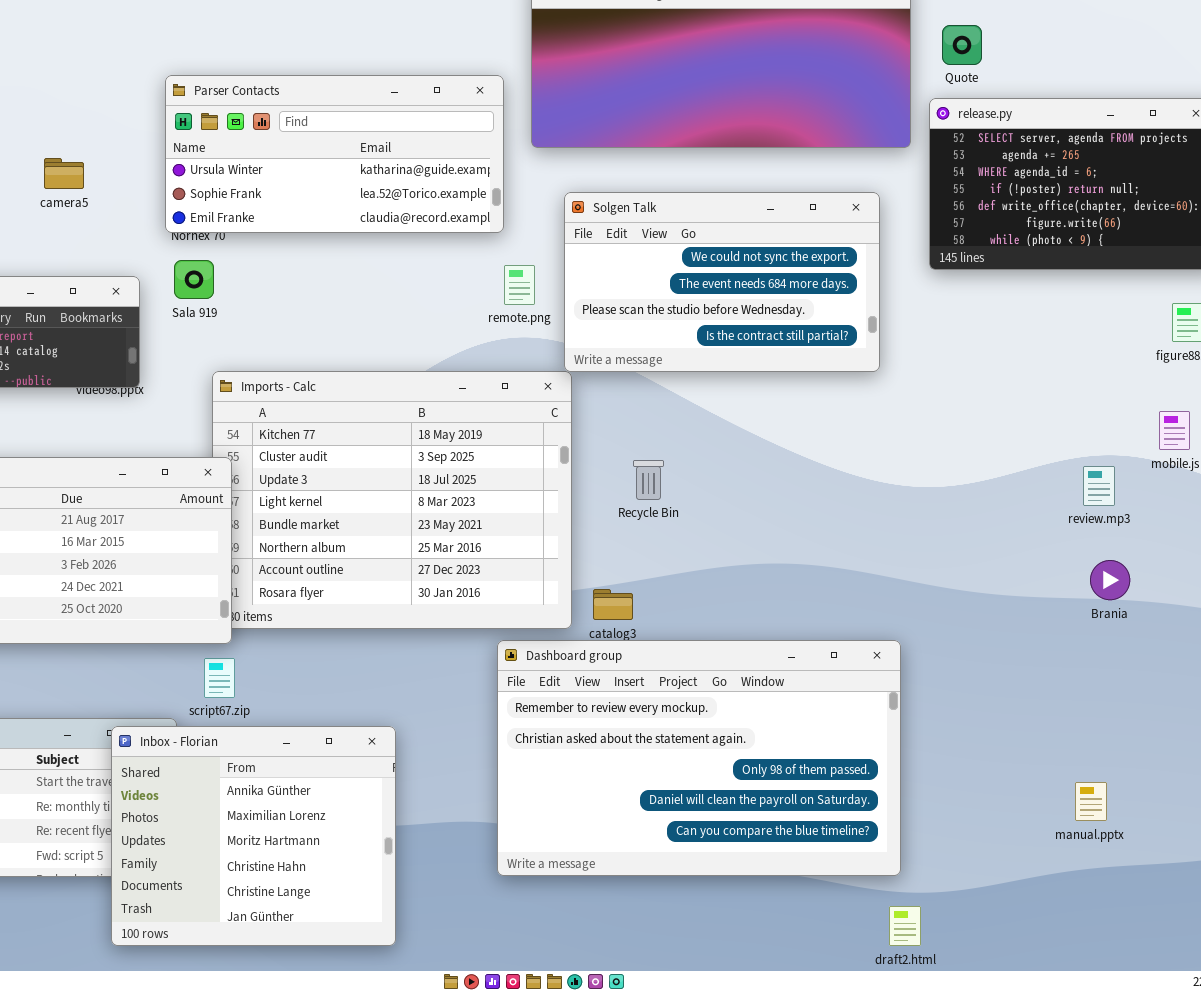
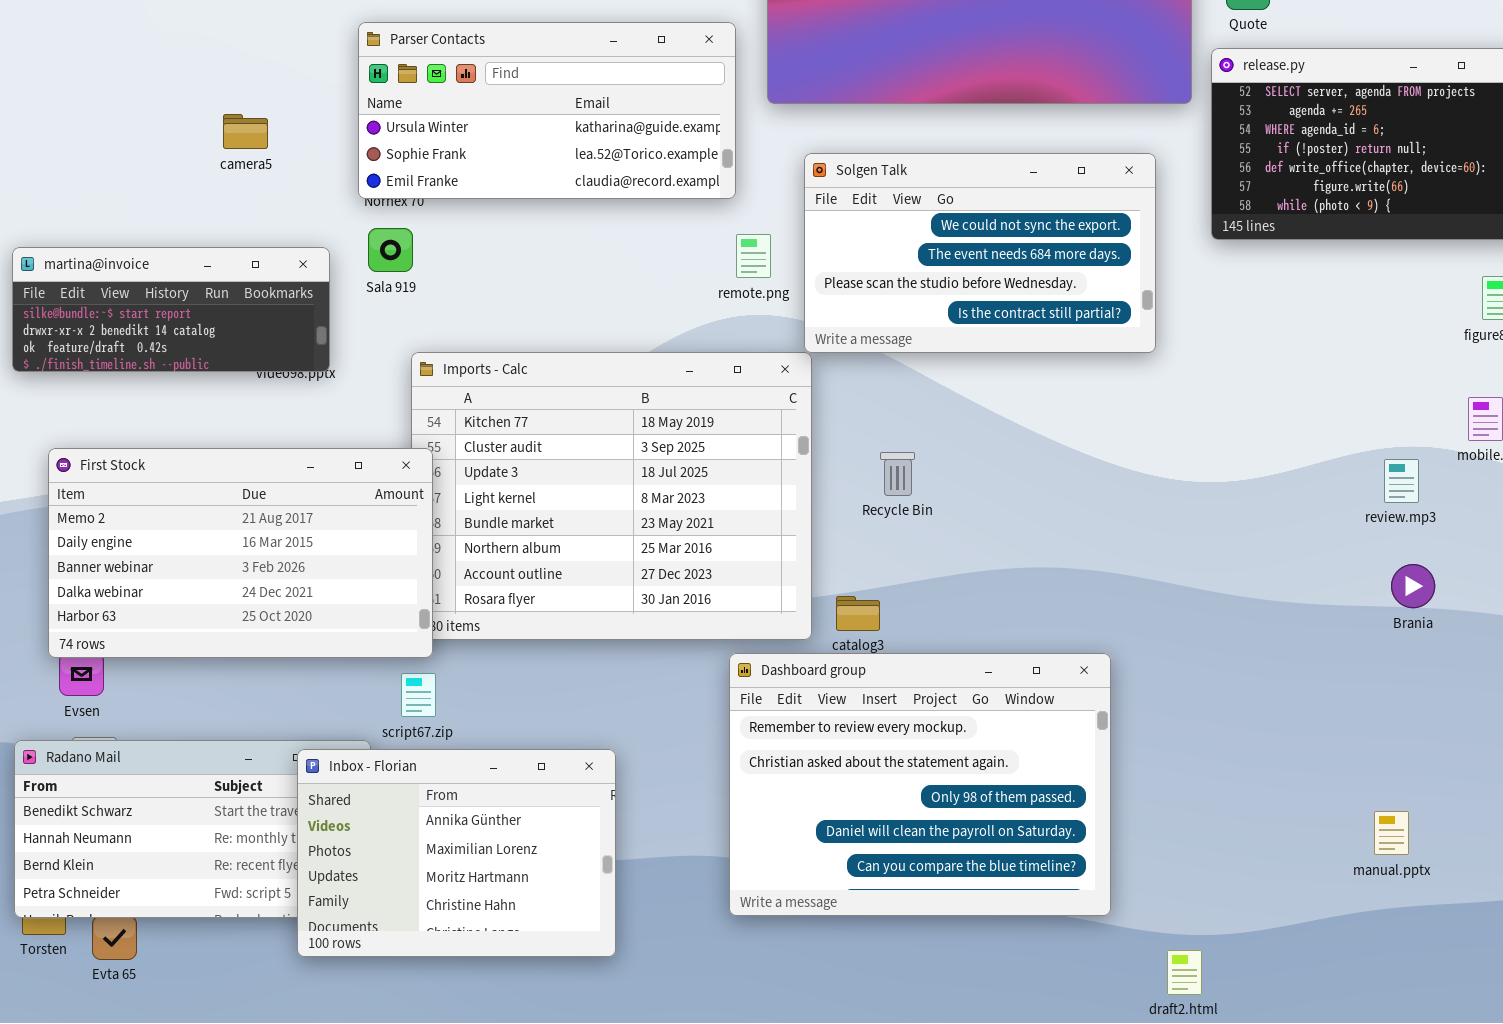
Dashboard group: [497,640,901,876] -> [729,653,1111,916], resized
Inbox - Florian: [111,726,396,946] -> [297,749,616,957], resized

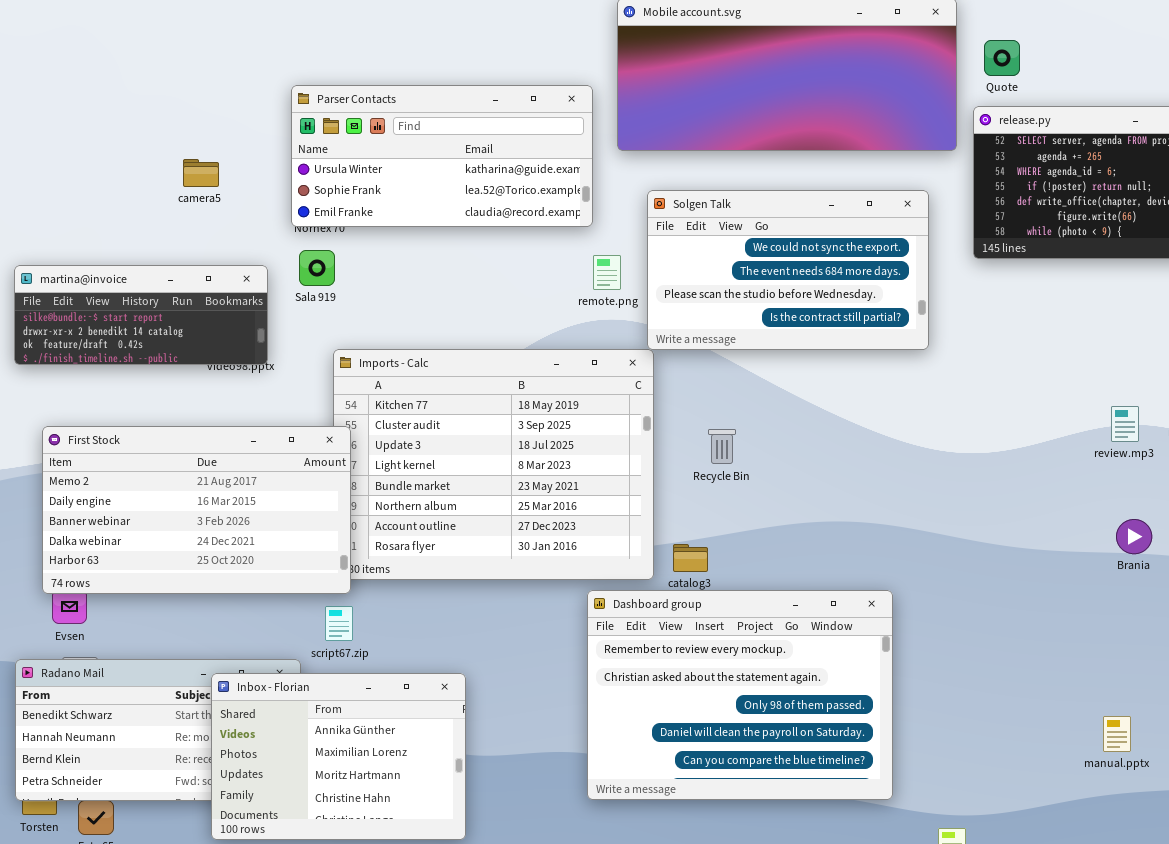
review.mp3: [1384,459,1419,503] -> [1111,406,1139,442], moved
Inbox - Florian: [297,749,616,957] -> [211,673,466,840], moved

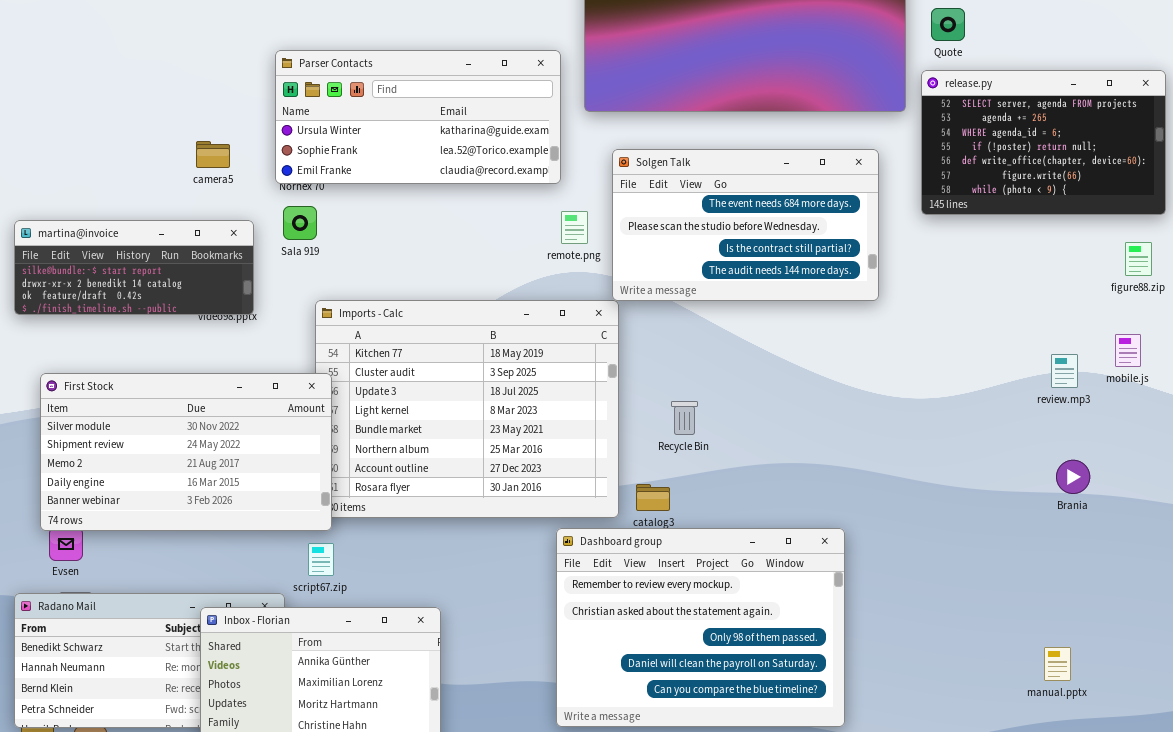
camera5: [183,159,219,187] -> [196,141,230,168], moved
Solgen Talk: [647,190,929,350] -> [612,149,879,301], scrolled down 1 row
First Stock: [42,426,351,594] -> [40,373,332,531], scrolled up 2 rows
Recycle Bin: [708,429,736,464] -> [671,401,698,435], moved

